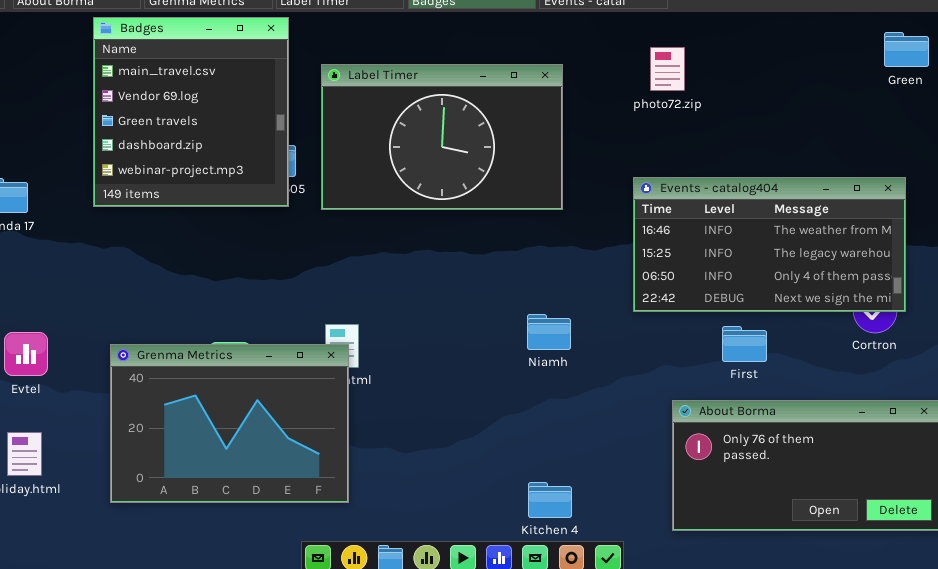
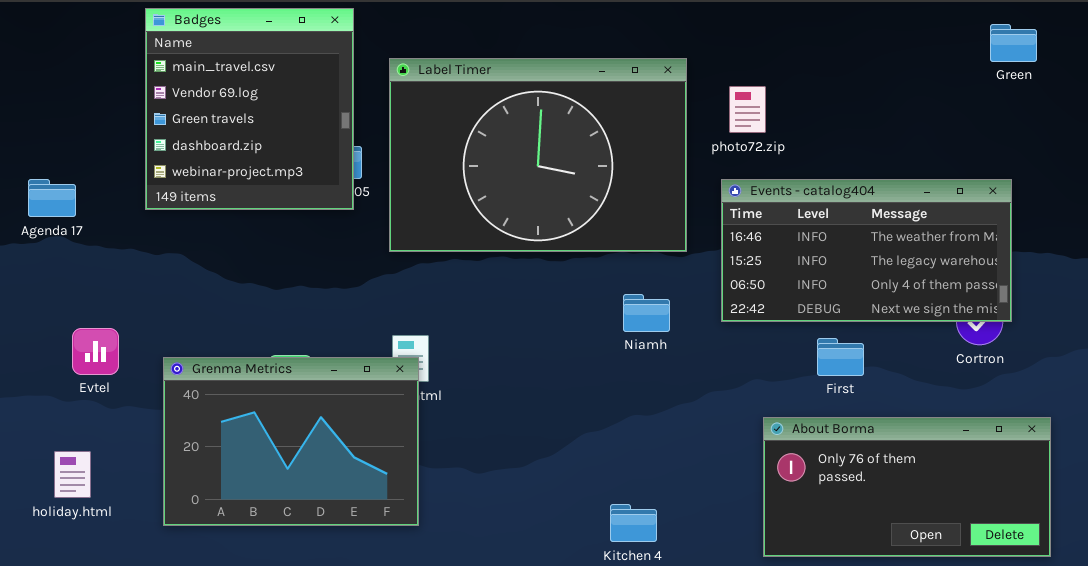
photo72.zip: [650,47,685,91] -> [729,86,766,133], moved
Label Timer: [321,64,563,210] -> [389,58,687,252], resized
Niamh: [527,314,571,350] -> [623,294,670,332], moved
Evtel: [4,332,48,376] -> [72,328,119,375], moved

